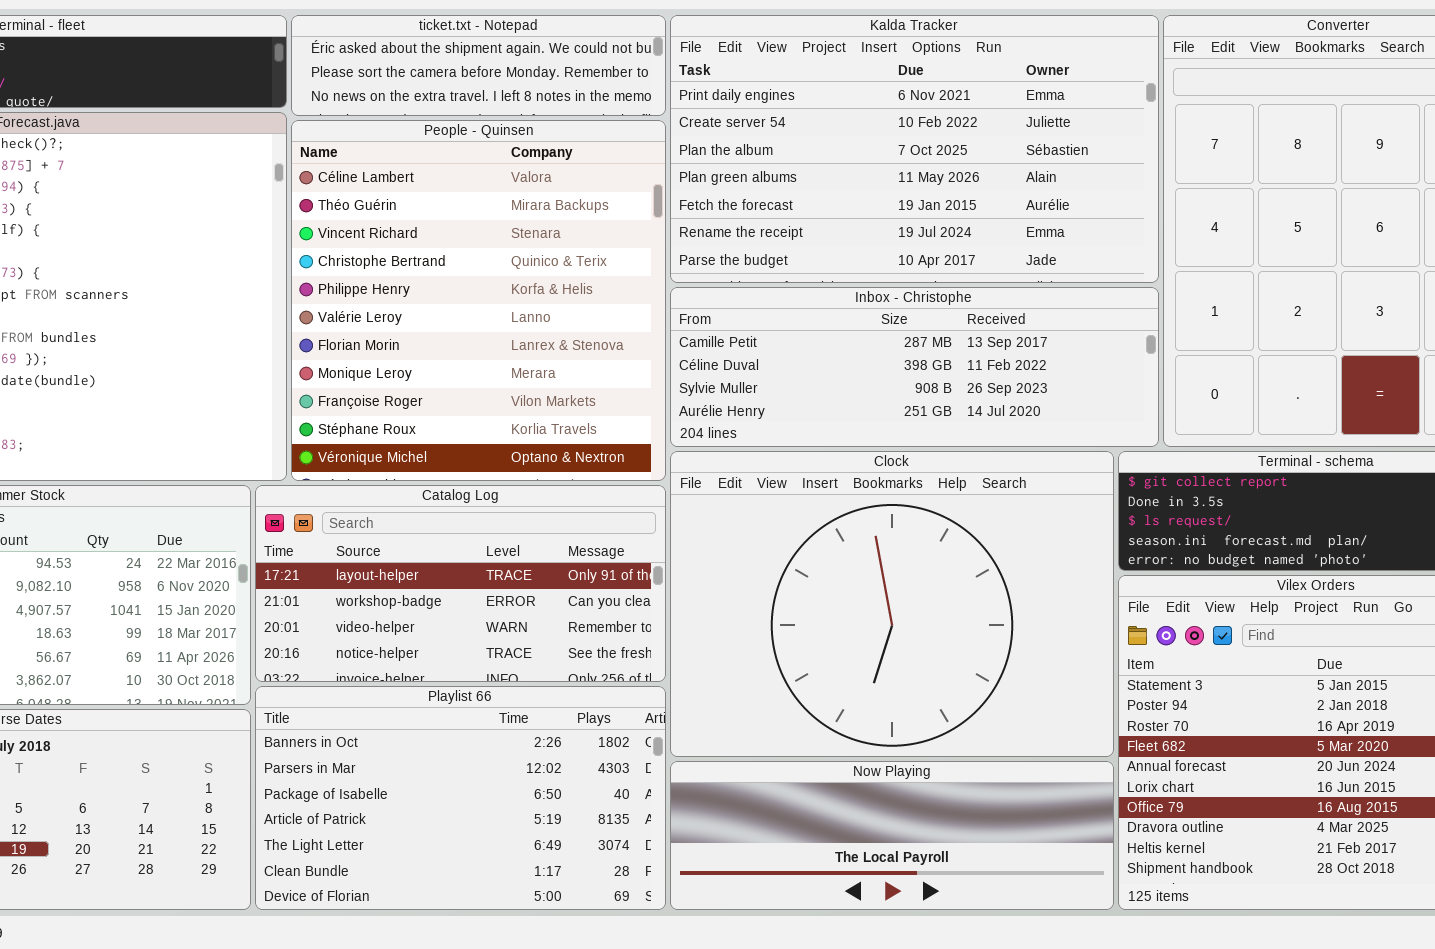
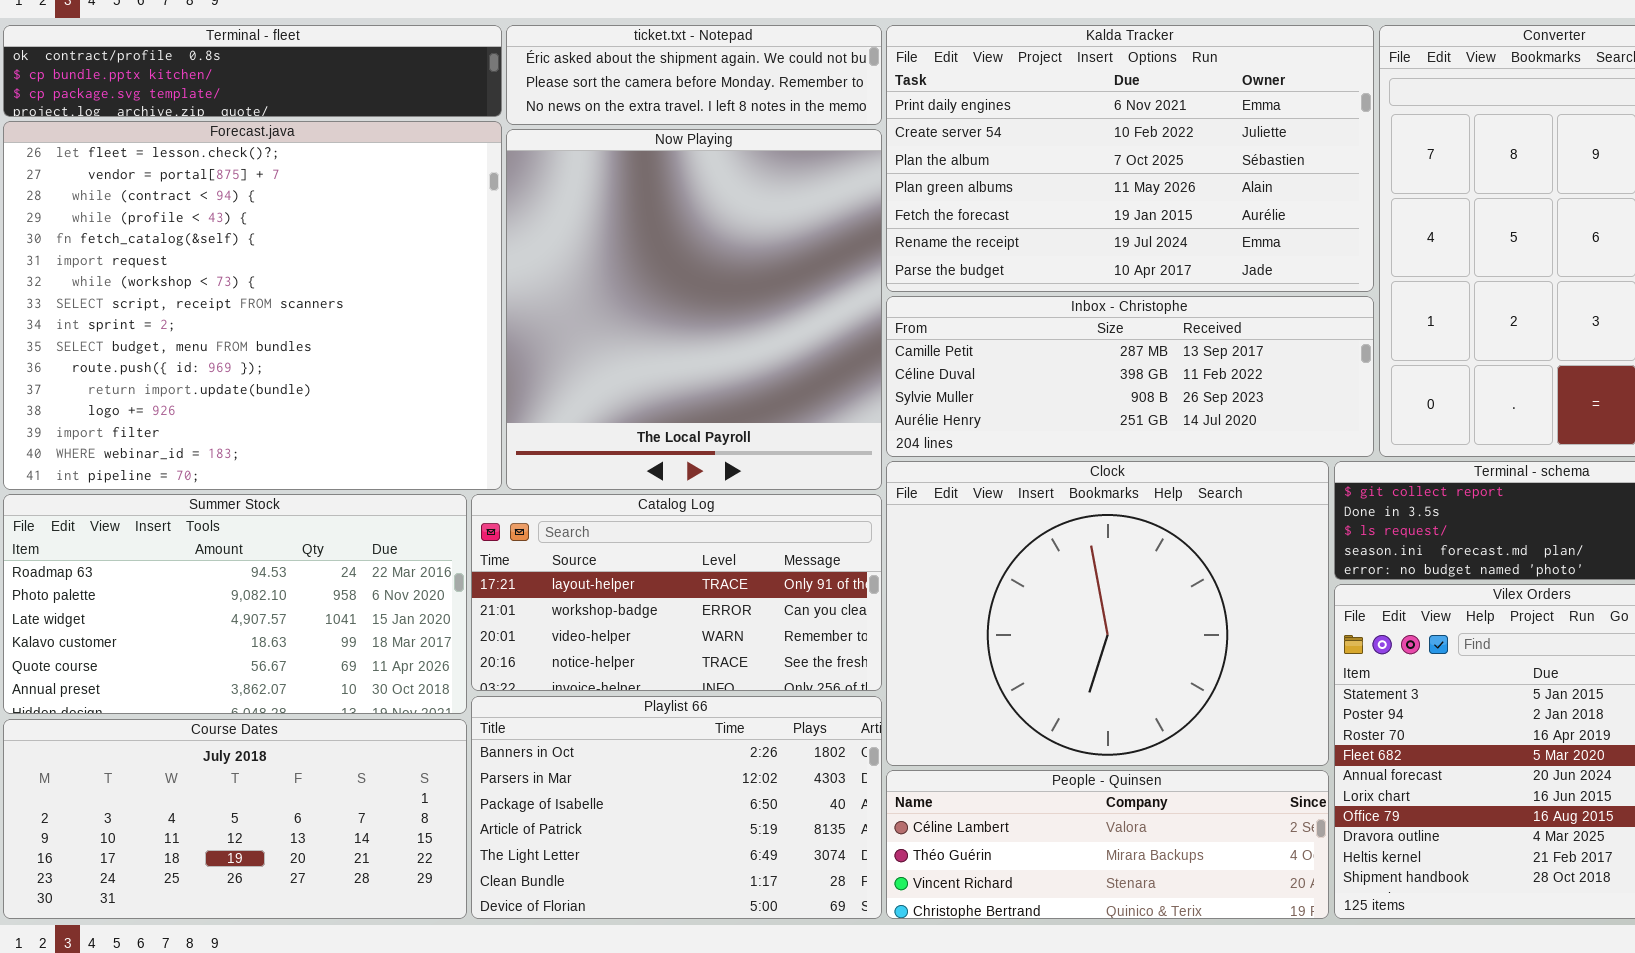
People - Quinsen: [291,120,666,481] -> [886,770,1329,919], moved, resized
Now Playing: [670,761,1114,910] -> [506,129,882,490], moved, resized

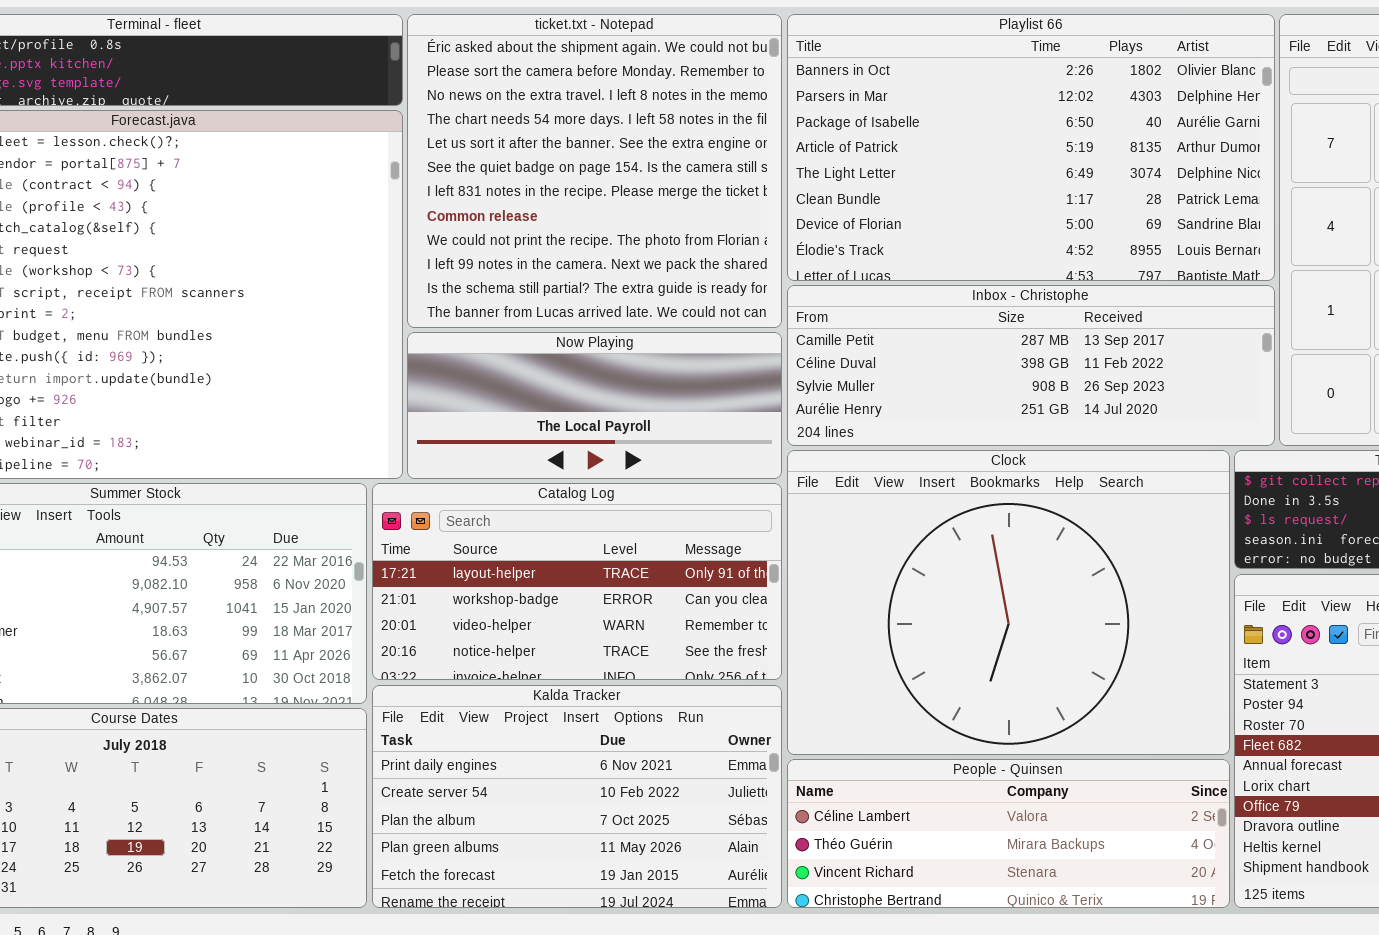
ticket.txt - Notepad: [506,25,882,125] -> [407,14,782,328], resized
Kalda Tracker: [886,25,1374,292] -> [372,685,782,908], moved, resized
Now Playing: [506,129,882,490] -> [407,332,782,479], resized
Playlist 66: [471,696,882,919] -> [787,14,1275,281], moved, resized

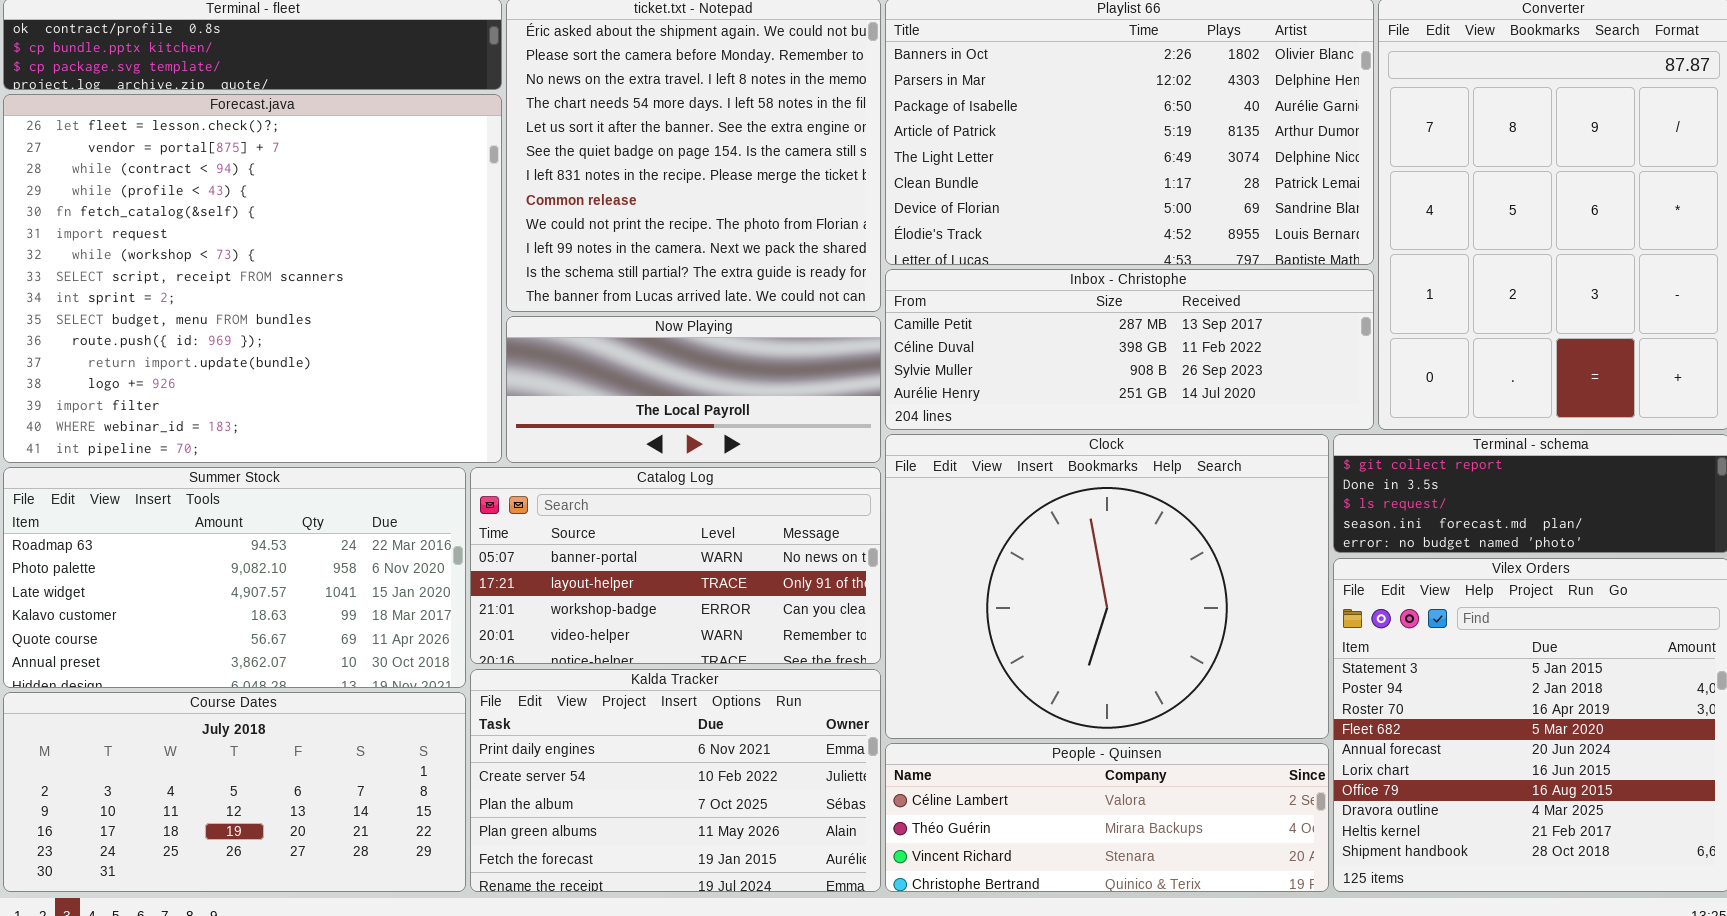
Catalog Log: [372,483,782,680] -> [470,467,881,664], scrolled up 1 row

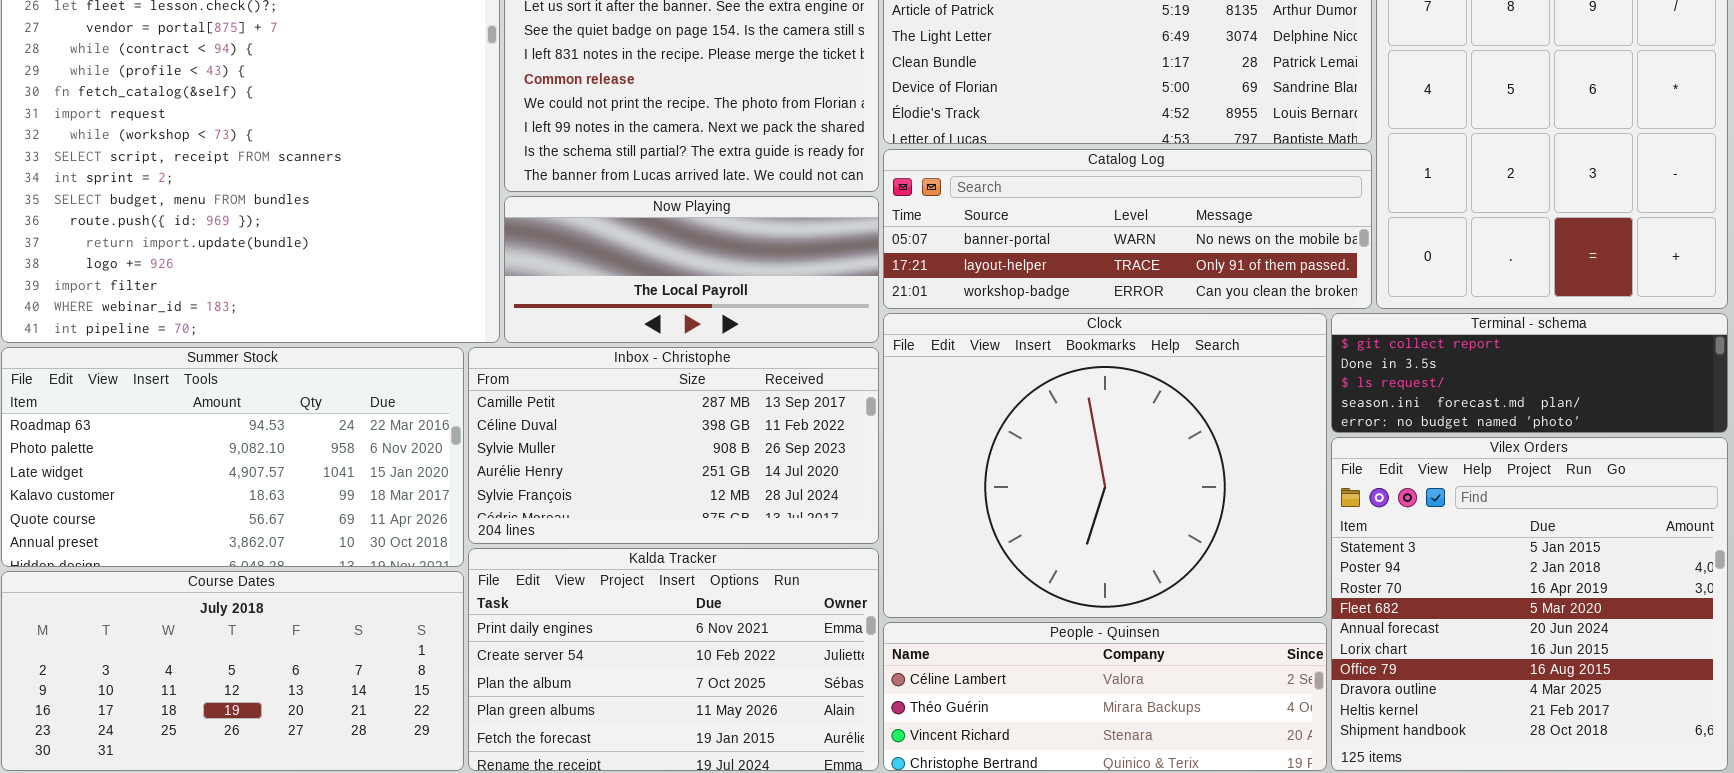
Inbox - Christophe: [885,269,1374,430] -> [468,347,879,544], moved, resized
Catalog Log: [470,467,881,664] -> [883,149,1372,309], moved, resized

